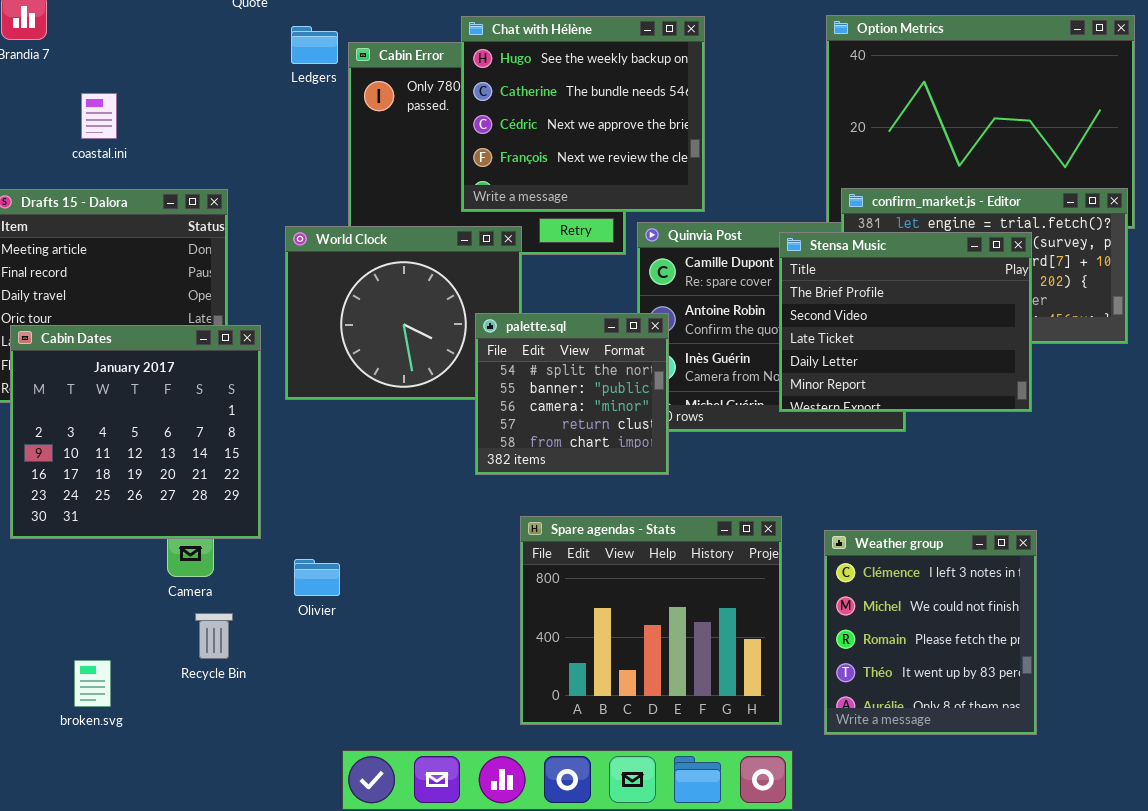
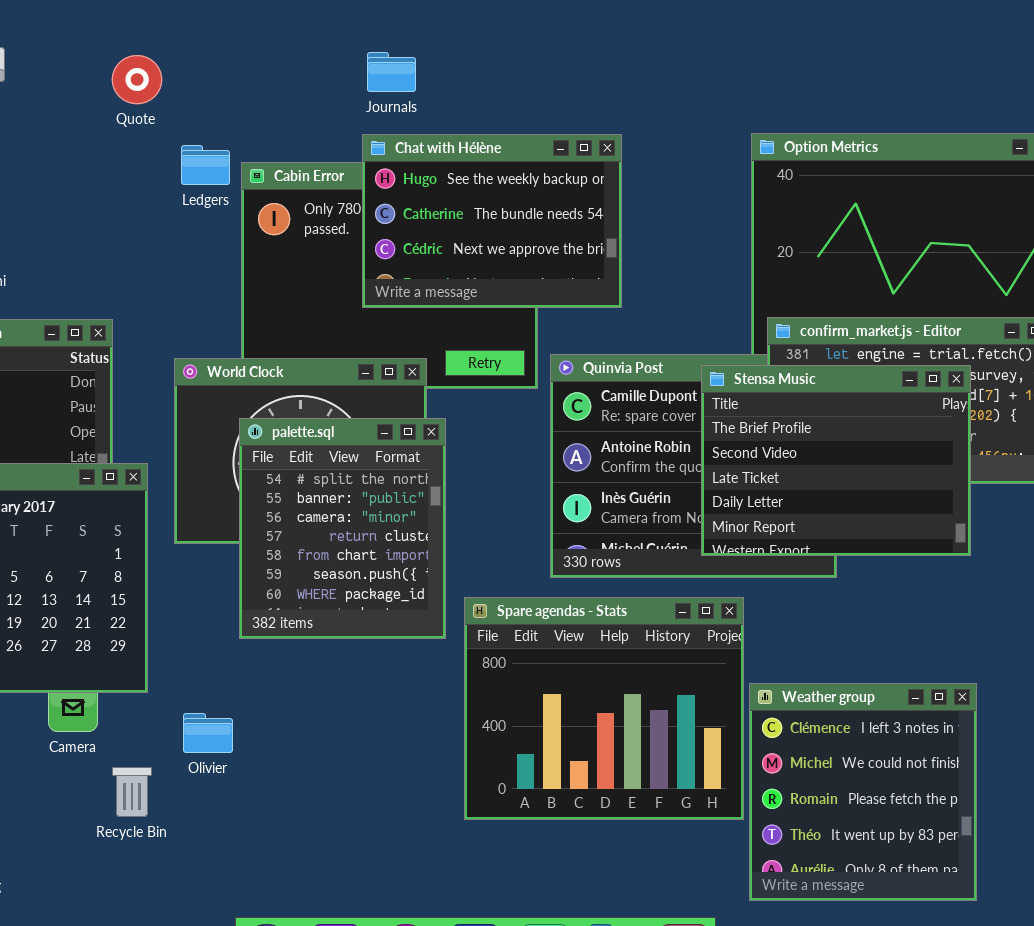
Chat with Hélène: [461,16,705,212] -> [362,134,622,308], resized
palette.sql: [475,313,669,475] -> [239,418,446,639], moved, resized
Spare agendas - Stats: [520,516,782,725] -> [464,597,744,820], moved
Recycle Bin: [195,613,233,659] -> [112,767,152,817], moved

